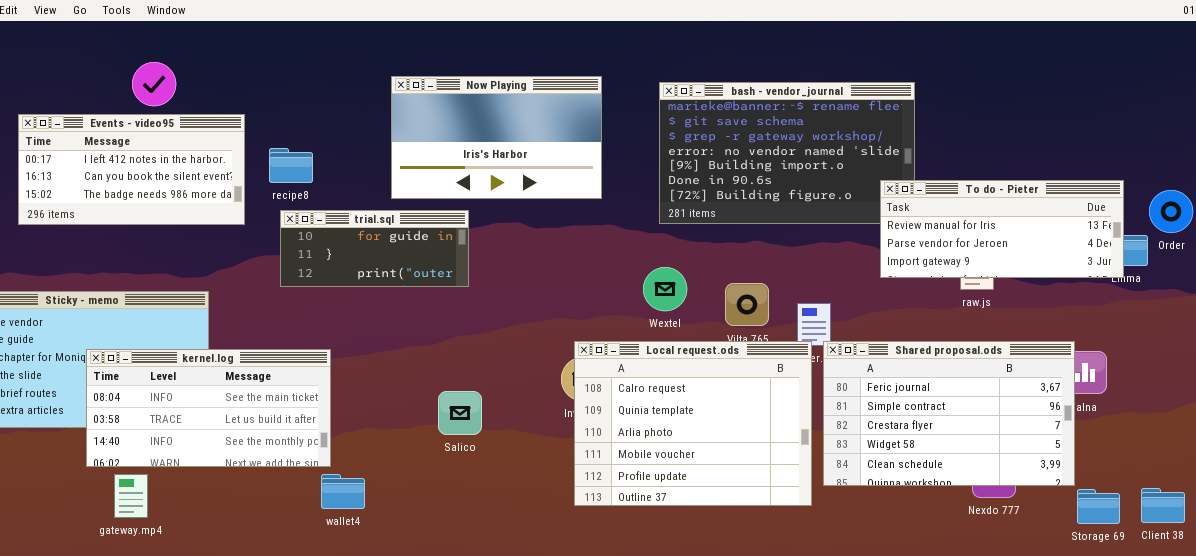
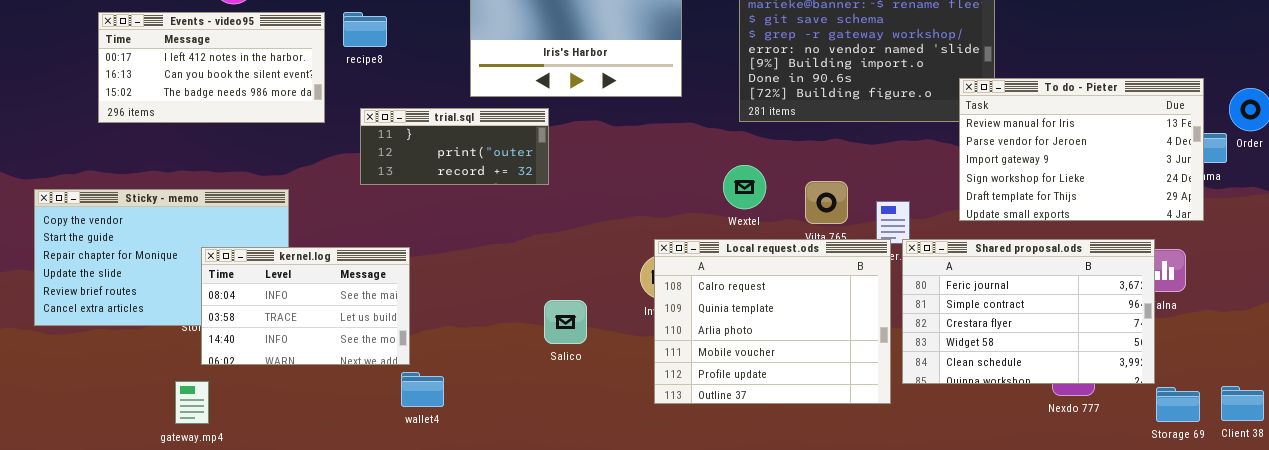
recipe8: [269,148,313,183] -> [343,12,387,47], moved
To do - Pieter: [880,180,1124,278] -> [959,78,1204,221], resized
trial.sql: [280,210,469,287] -> [360,108,549,185], scrolled down 1 row
kernel.log: [86,349,331,467] -> [201,247,410,365], resized
Salico: [438,391,482,435] -> [544,300,587,344], moved
gateway.mp4: [114,474,148,518] -> [175,381,209,424], moved

